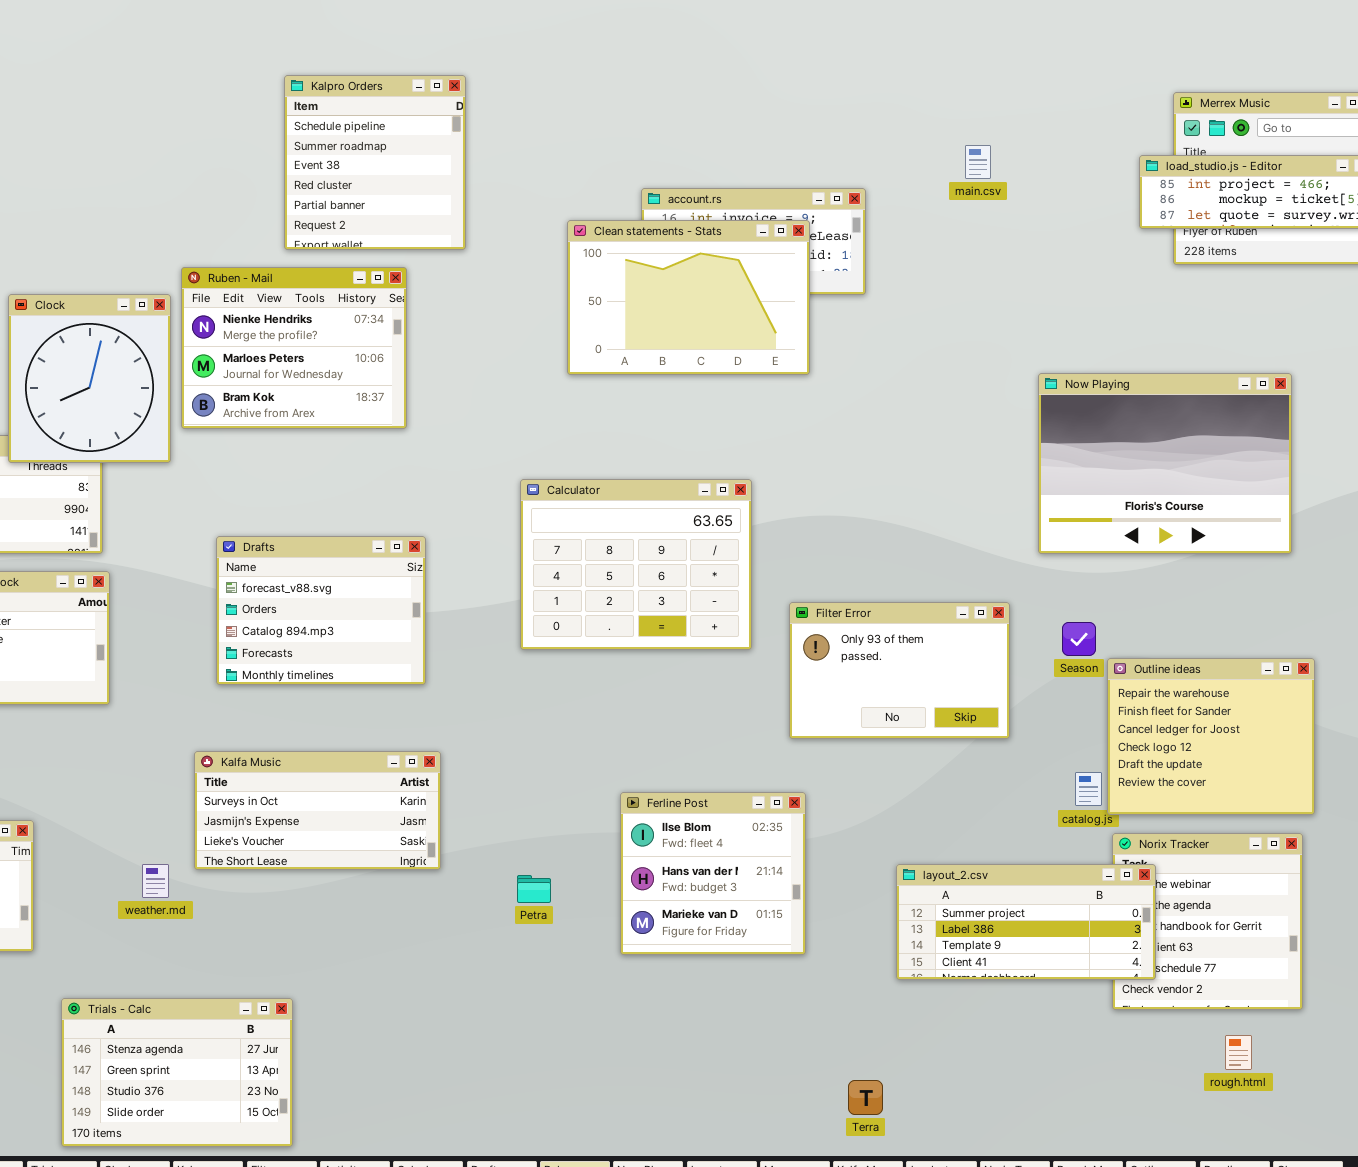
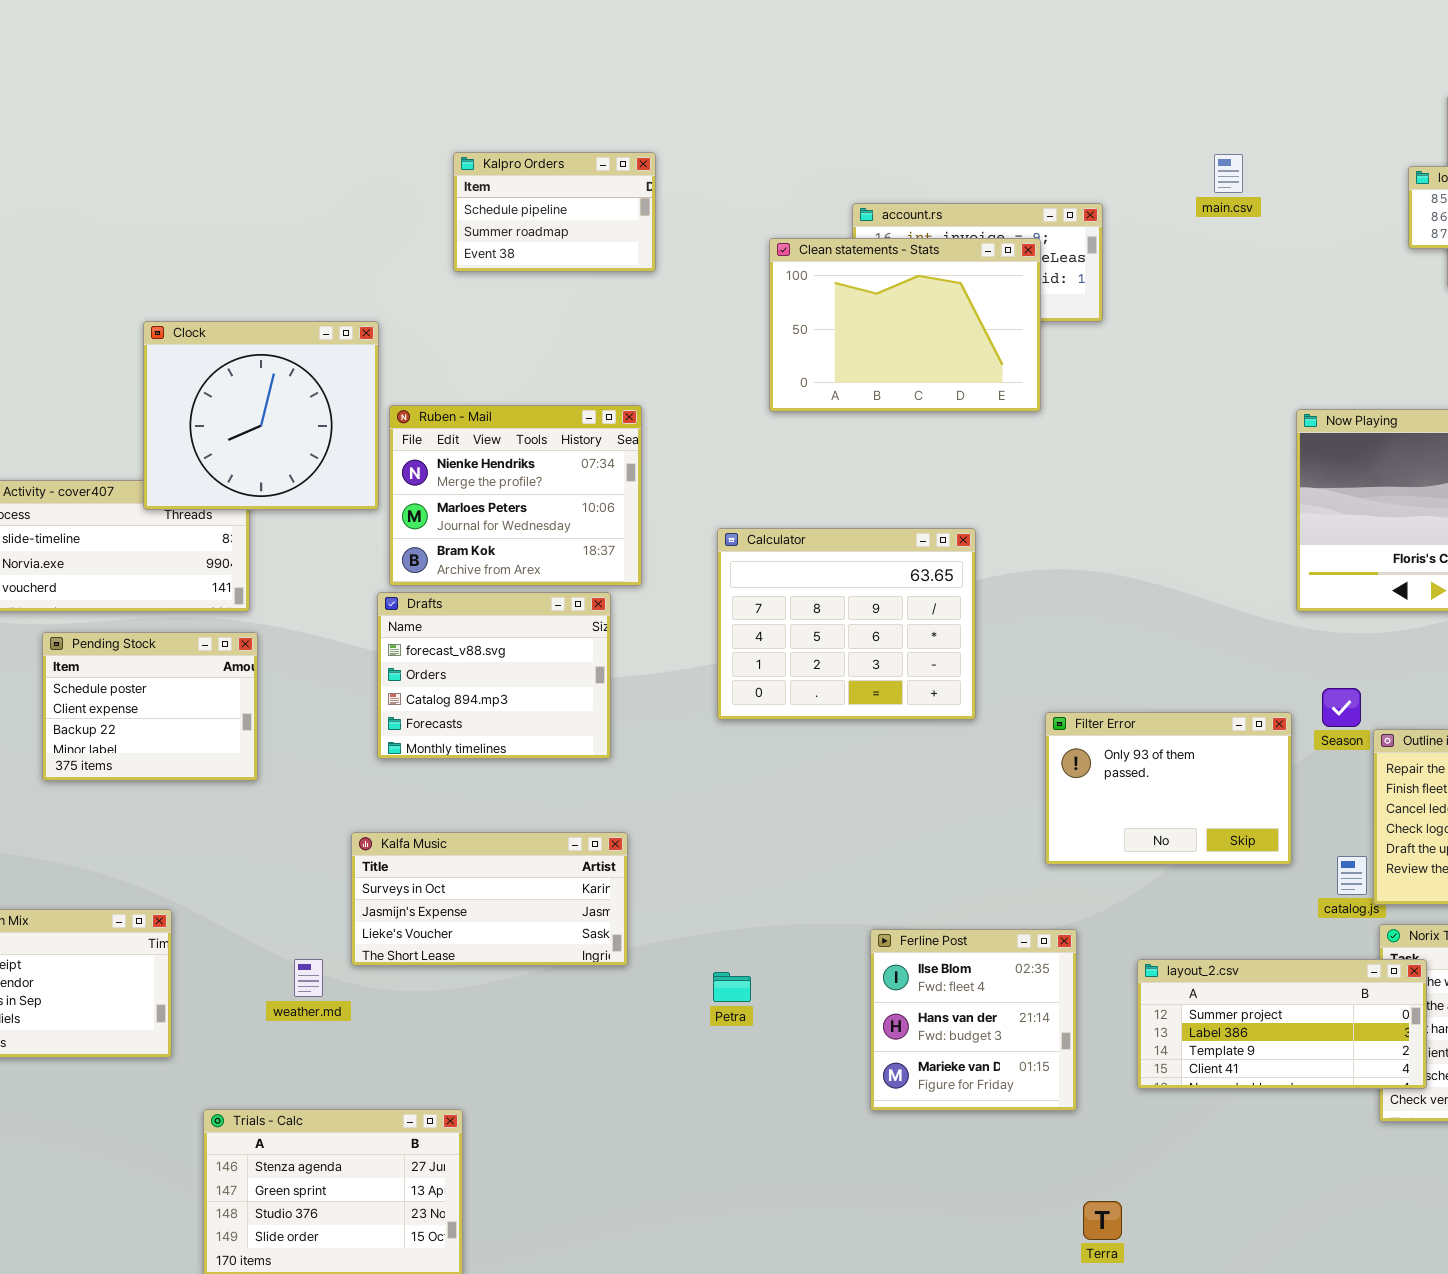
Kalpro Orders: [284,75,466,250] -> [453,152,656,272], resized
Ruben - Mail: [181,267,407,429] -> [389,405,642,586], moved
Clock: [8,294,171,463] -> [143,321,379,510], resized
Filter Error: [789,602,1010,739] -> [1045,712,1292,865], moved
Ferline Post: [620,792,806,955] -> [870,929,1077,1111], moved

